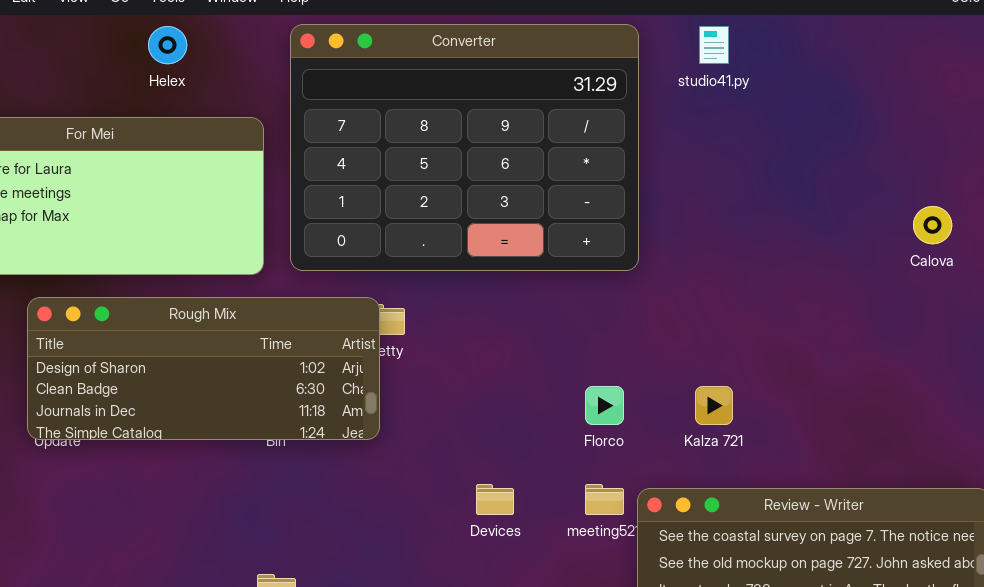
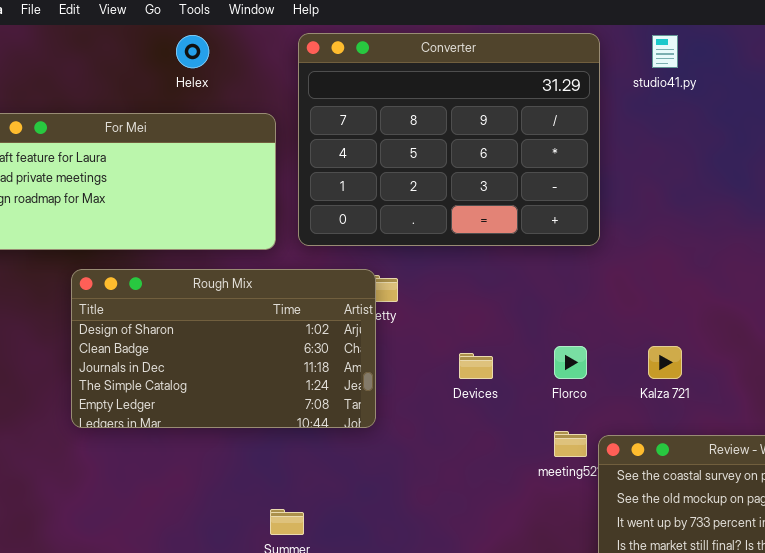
Rough Mix: [27,297,380,440] -> [71,269,376,428], resized
Devices: [476,484,514,515] -> [459,353,493,379], moved

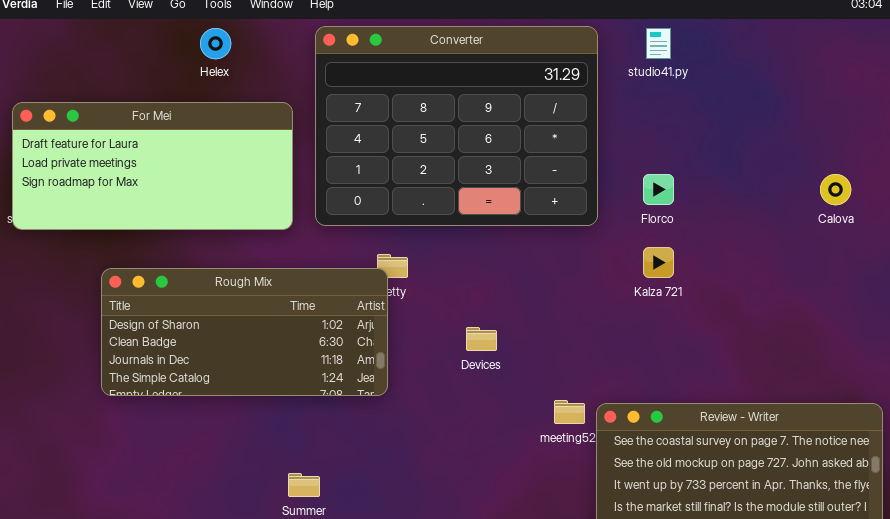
Rough Mix: [71,269,376,428] -> [101,268,388,396], resized
Florco: [554,346,587,379] -> [643,174,674,205], moved
Kalza 721: [648,346,682,379] -> [643,247,674,278], moved

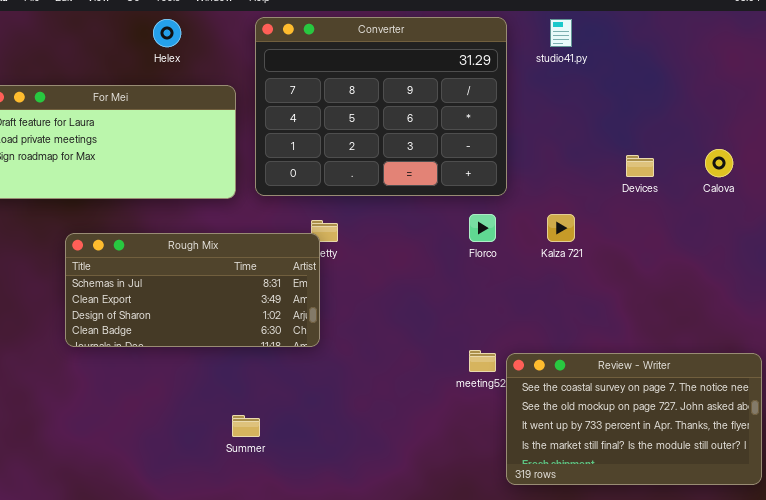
Florco: [643,174,674,205] -> [469,214,496,242], moved
Rough Mix: [101,268,388,396] -> [65,233,320,347], scrolled up 2 rows
Devices: [466,327,497,351] -> [626,155,654,177], moved

